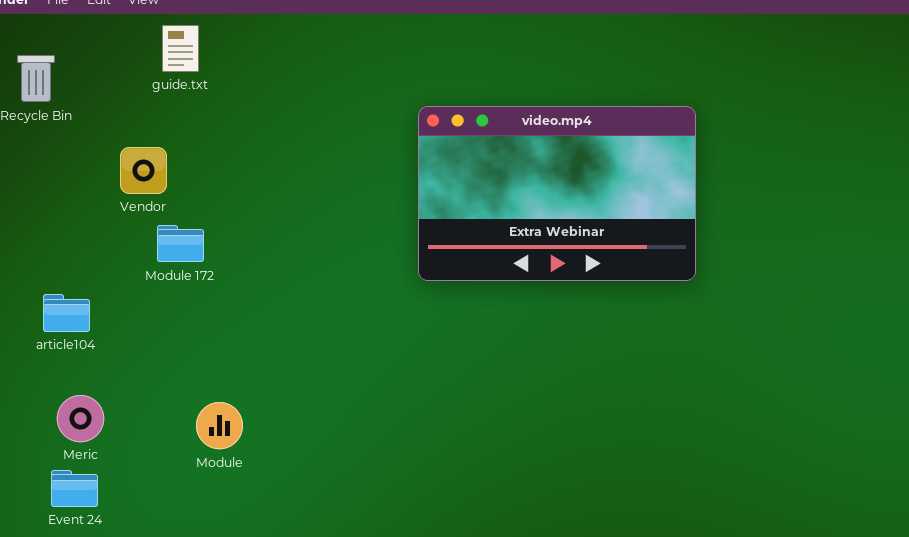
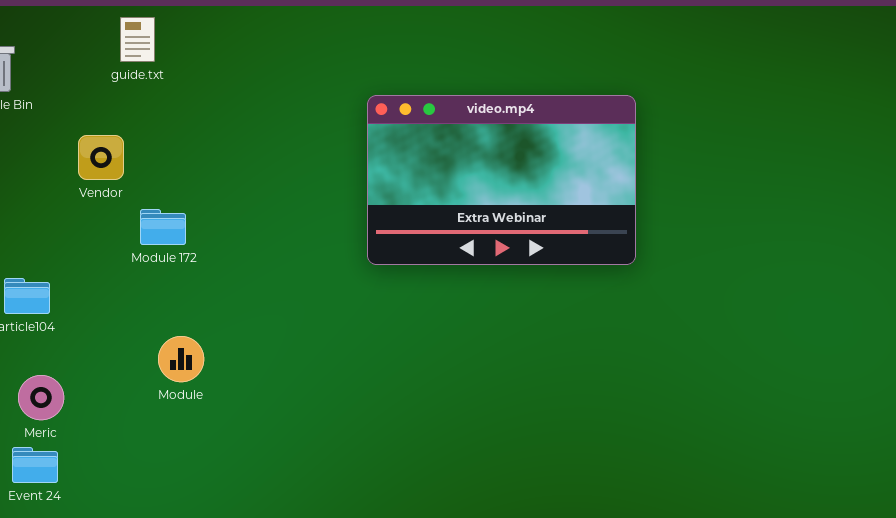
Module 172: [157,225,204,262] -> [140,209,186,245], moved
Module: [196,402,243,449] -> [158,336,204,382], moved

